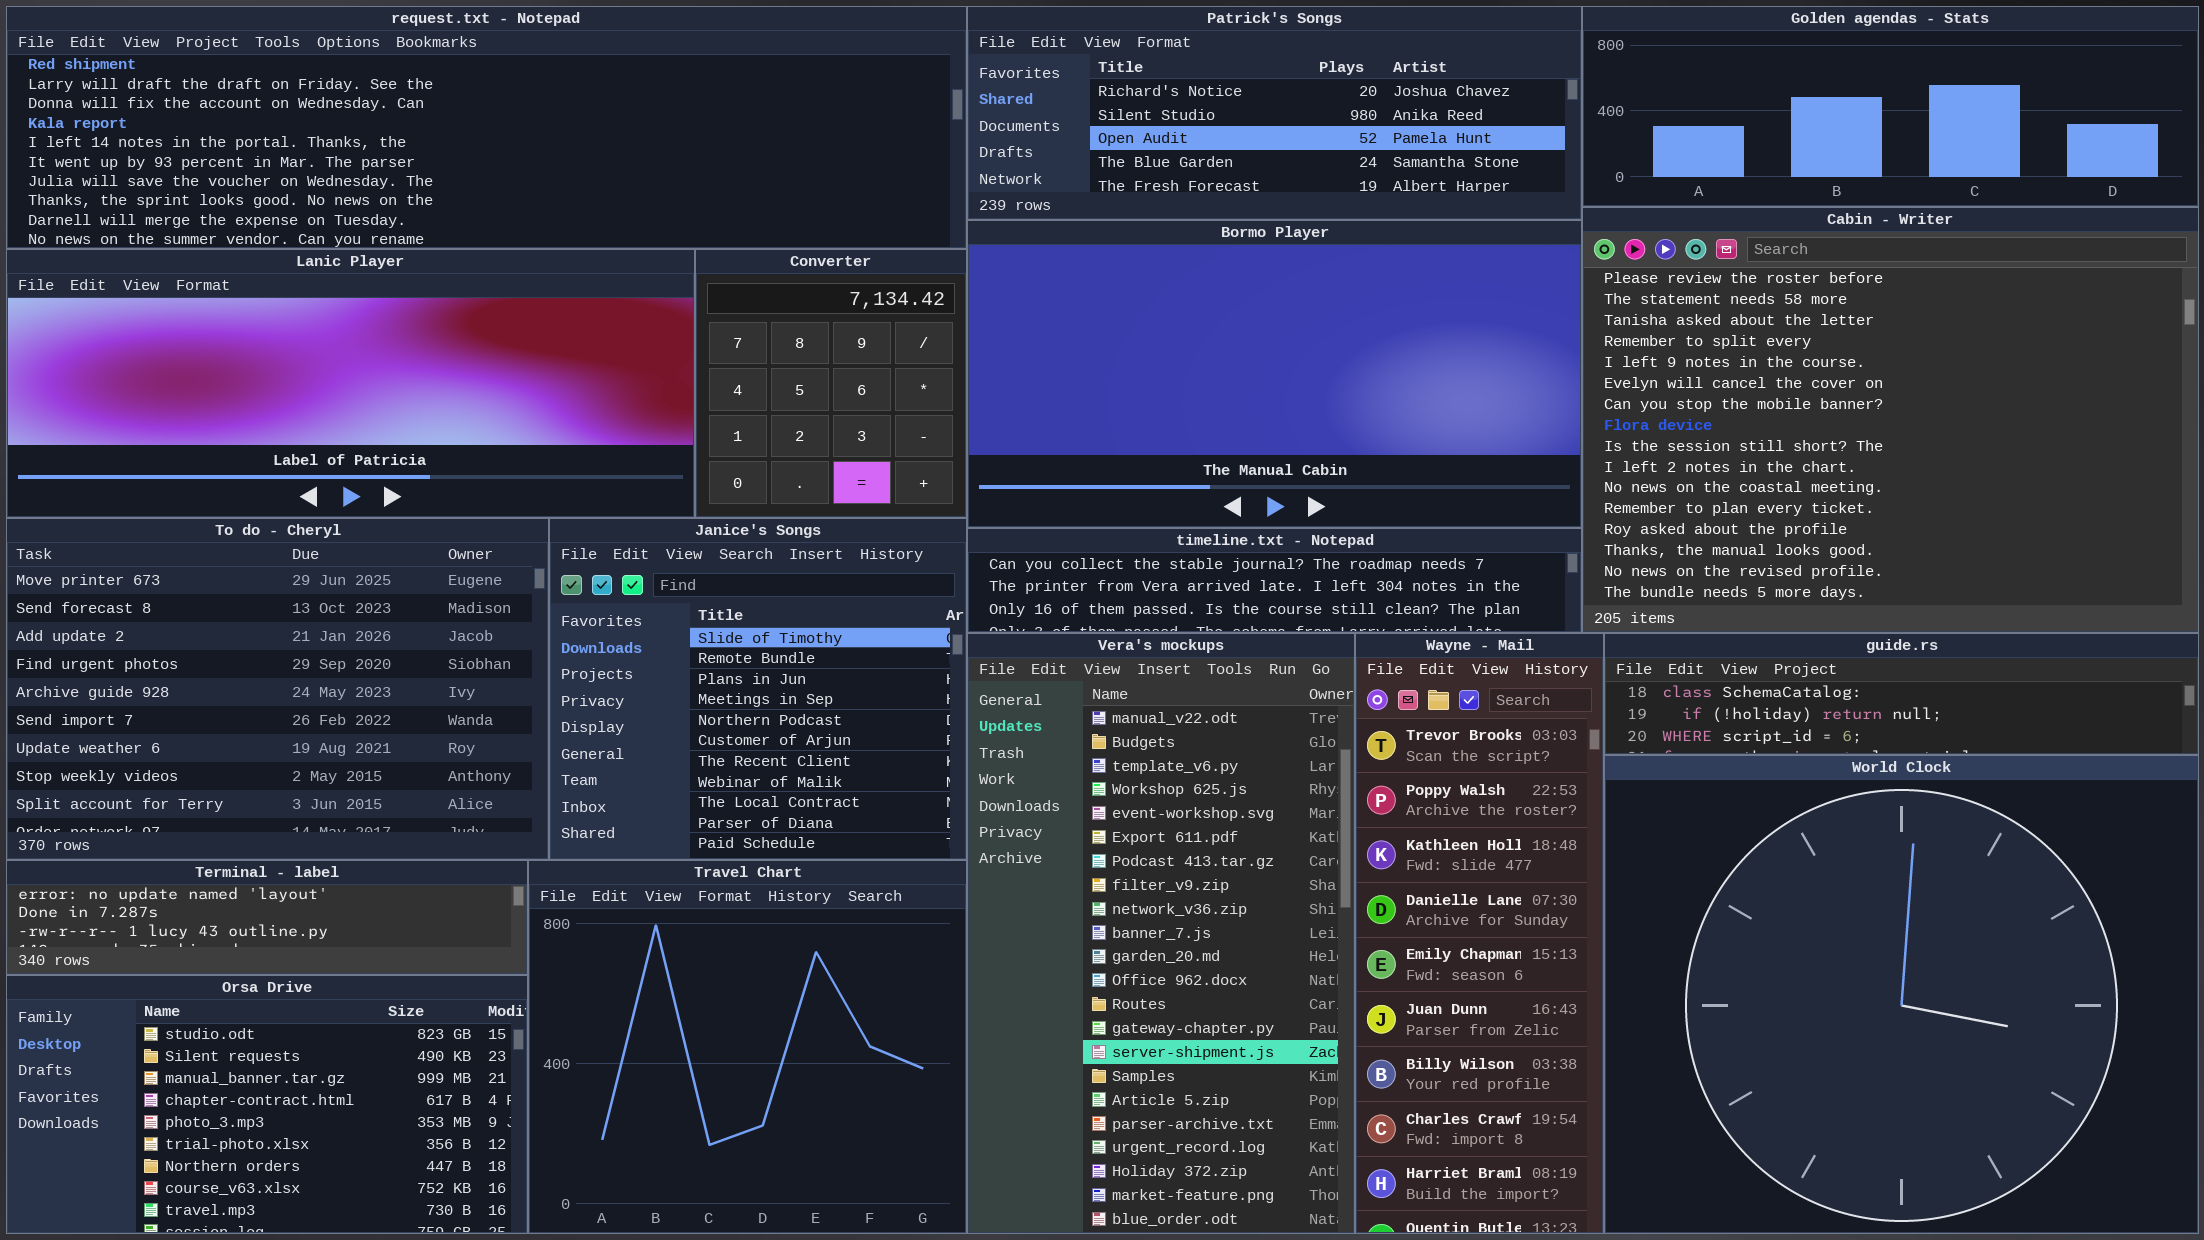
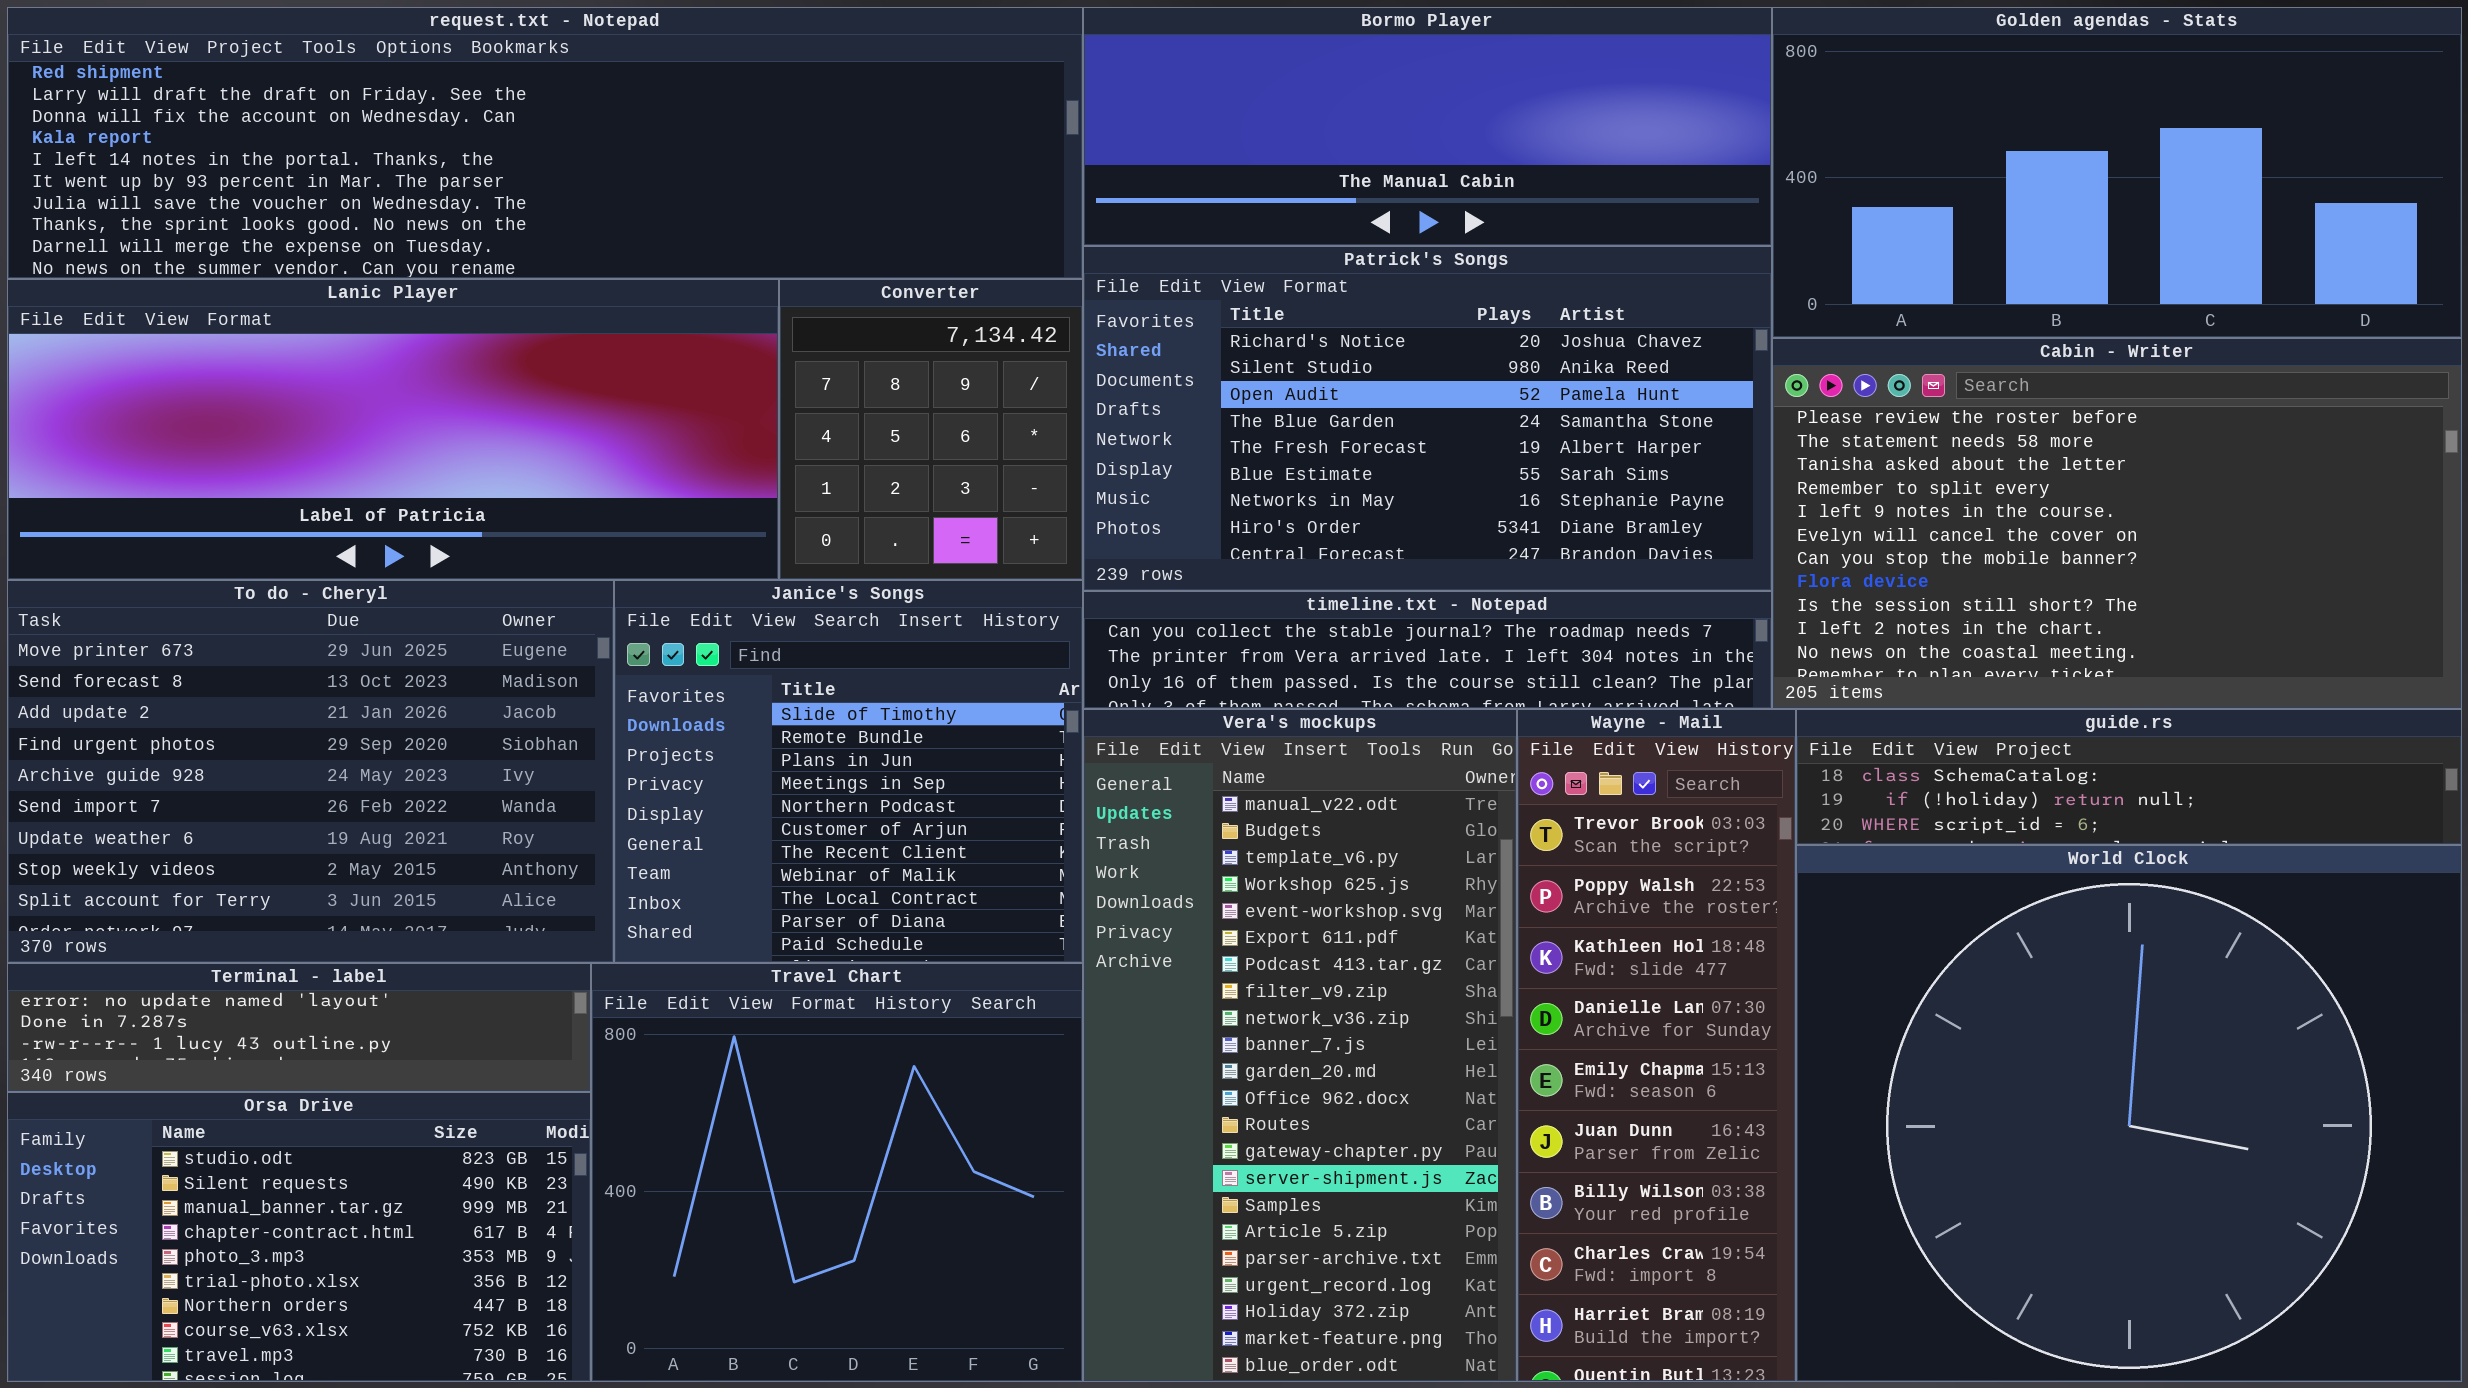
Patrick's Songs: [967,6,1582,220] -> [1083,246,1772,591], moved, resized
Golden agendas - Stats: [1582,6,2199,207] -> [1772,7,2462,338], resized
Cabin - Writer: [1582,207,2199,633] -> [1772,338,2462,709], resized
Bormo Player: [967,220,1582,528] -> [1083,7,1772,246], moved, resized

